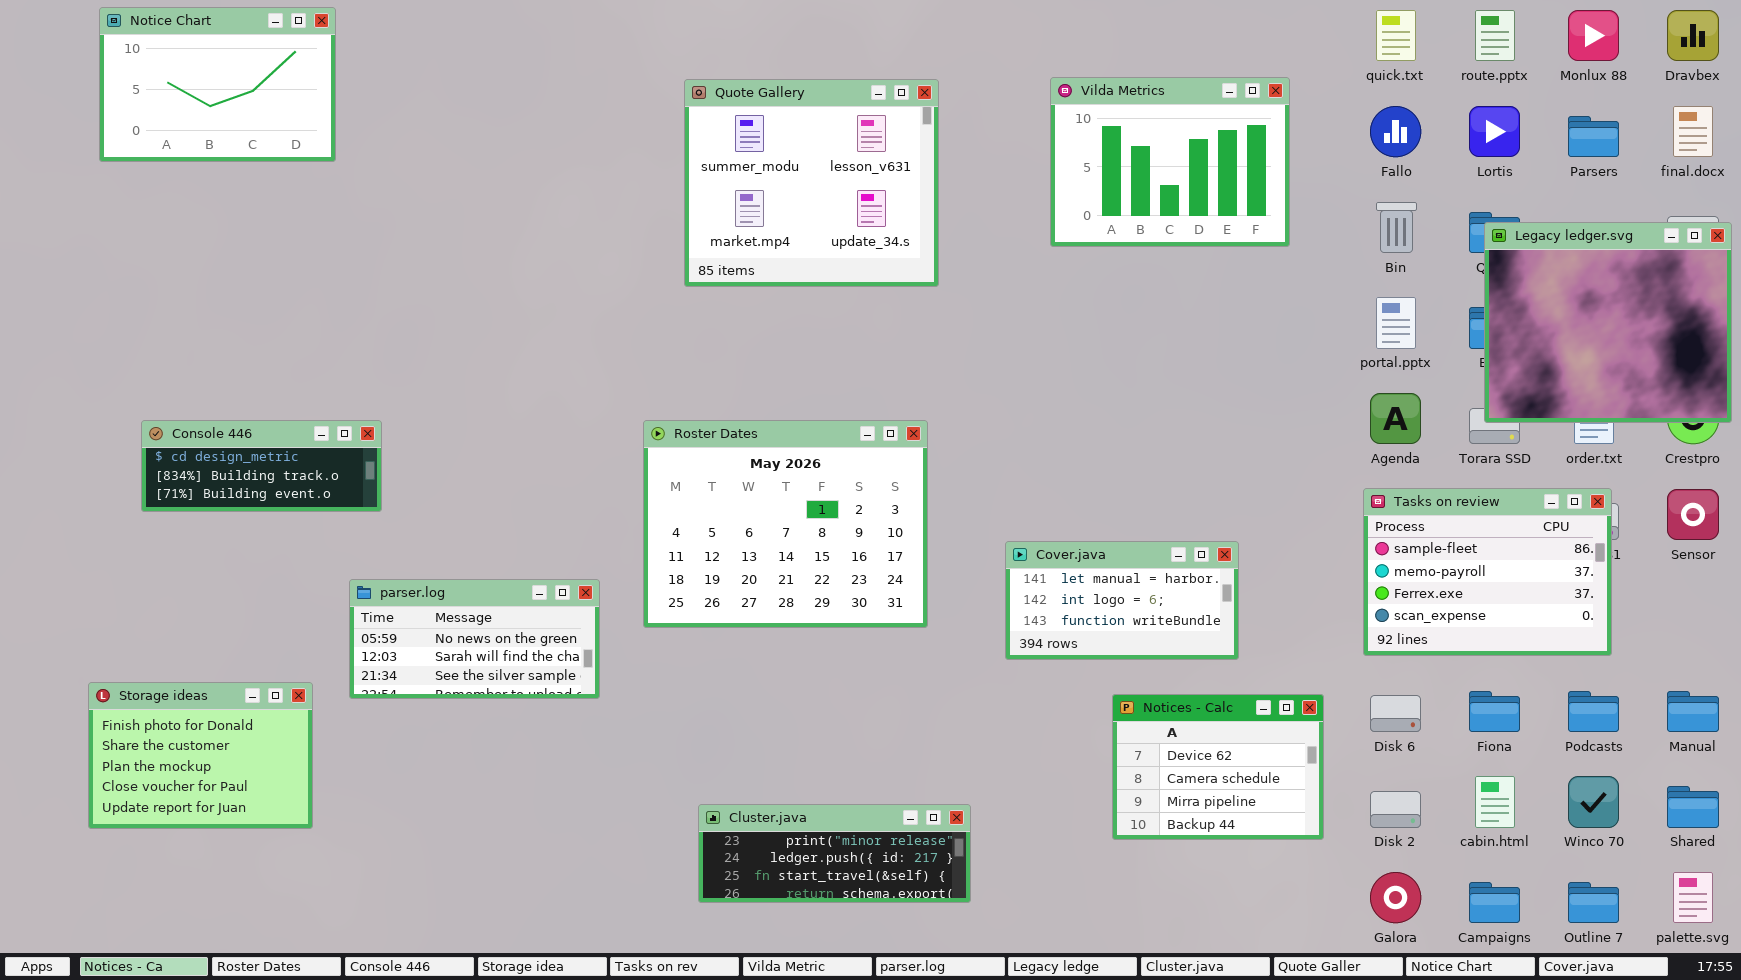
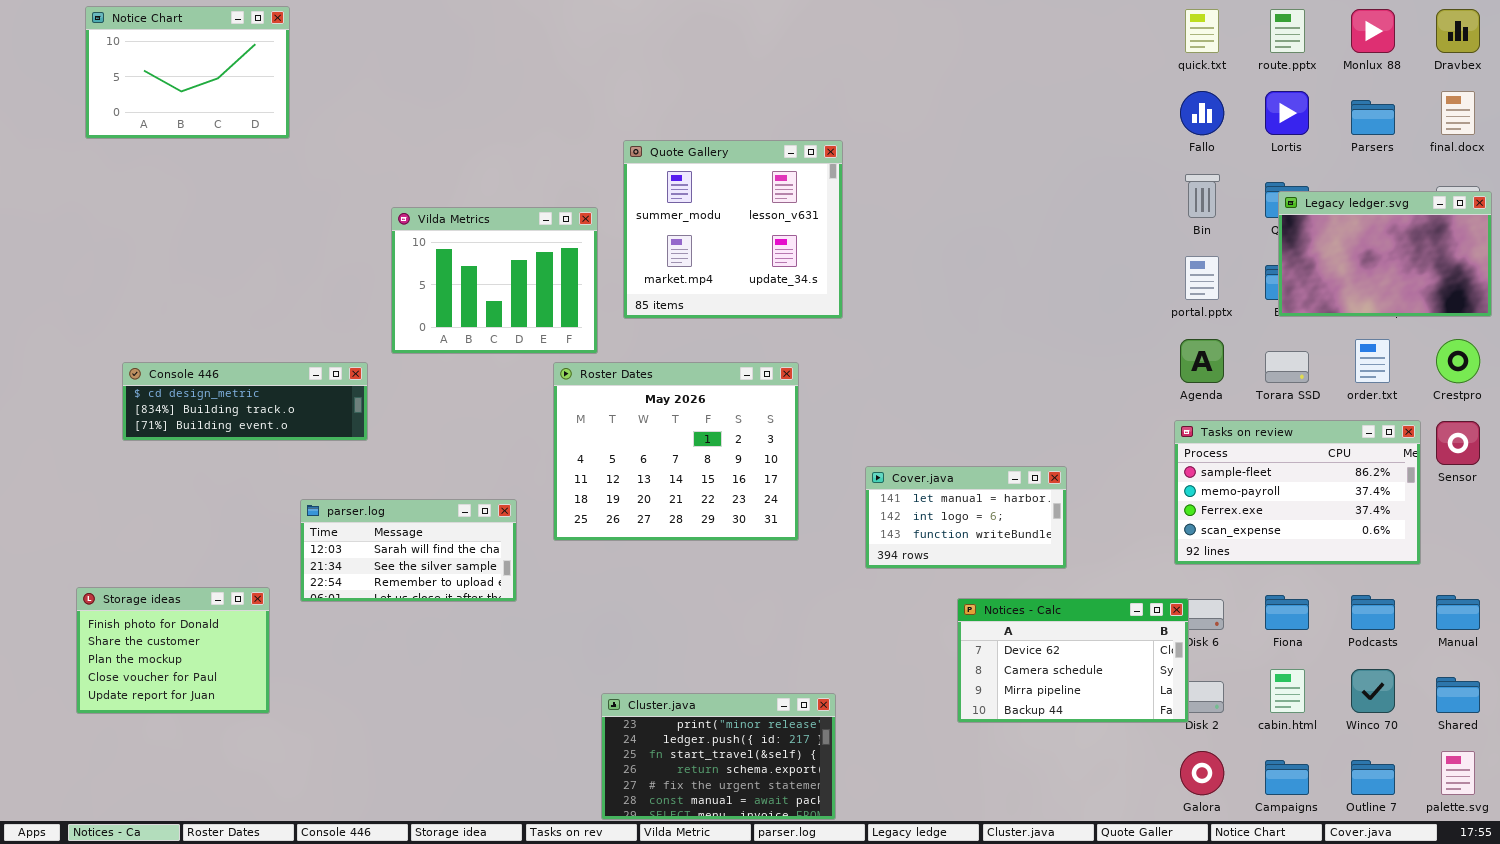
Vilda Metrics: [1050,77,1290,247] -> [391,207,598,354], moved
Quote Gallery: [684,79,939,287] -> [623,140,843,319], moved
Legacy ledger.svg: [1484,222,1732,423] -> [1278,191,1492,317], resized
Console 446: [141,420,382,512] -> [122,362,368,441], resized
Tasks on review: [1363,488,1612,656] -> [1174,420,1421,565], resized
parser.log: [349,579,600,699] -> [300,499,517,602], scrolled down 1 row
Notices - Calc: [1112,694,1324,840] -> [957,598,1189,723], resized
Cluster.java: [698,804,971,903] -> [601,693,836,820], resized

